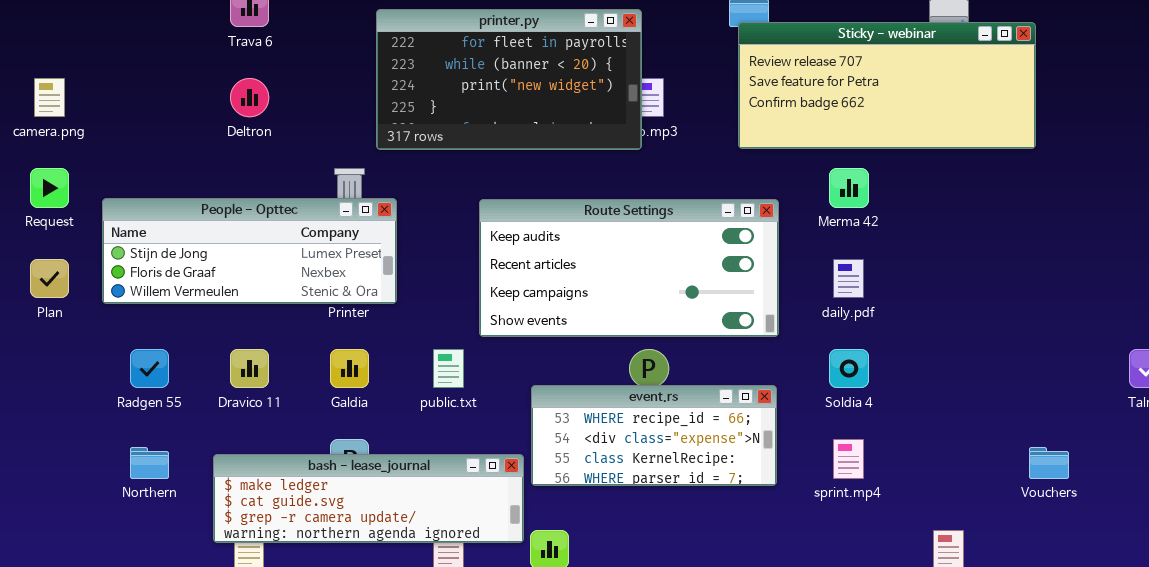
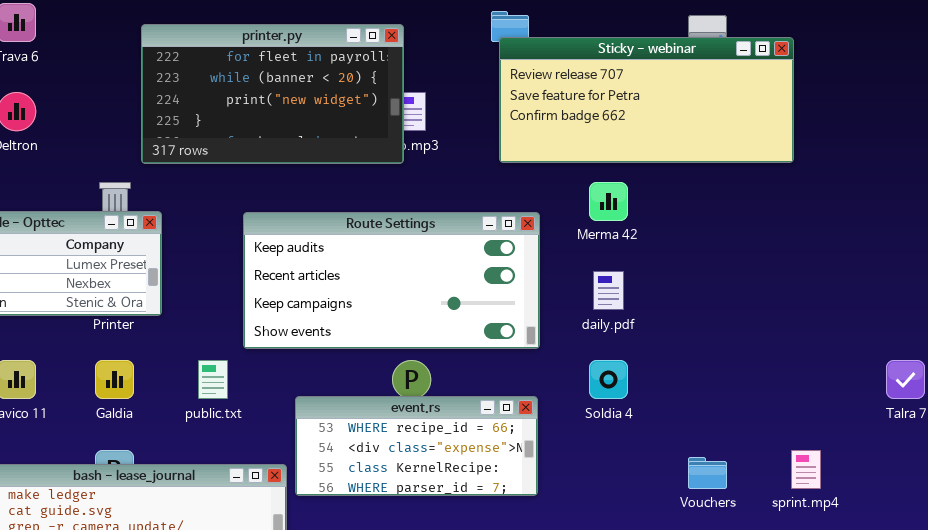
sprint.mp4: [833,439,864,479] -> [791,450,821,489], moved
Vouchers: [1029,447,1069,479] -> [688,457,727,489], moved

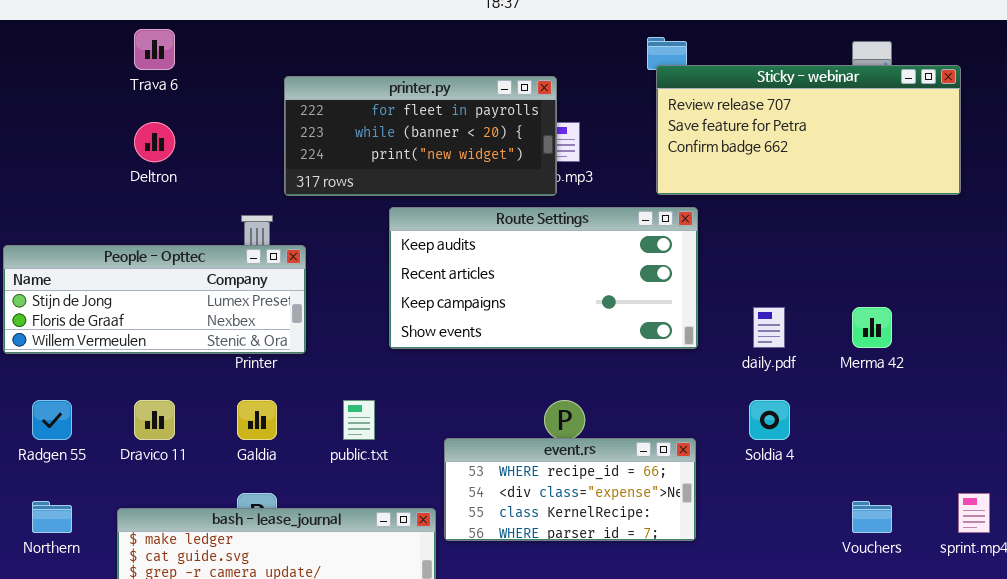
printer.py: [141,24,404,164] -> [284,76,557,196], resized
Merma 42: [589,182,628,221] -> [852,307,892,348], moved
Route Settings: [243,212,540,349] -> [389,207,698,349], moved

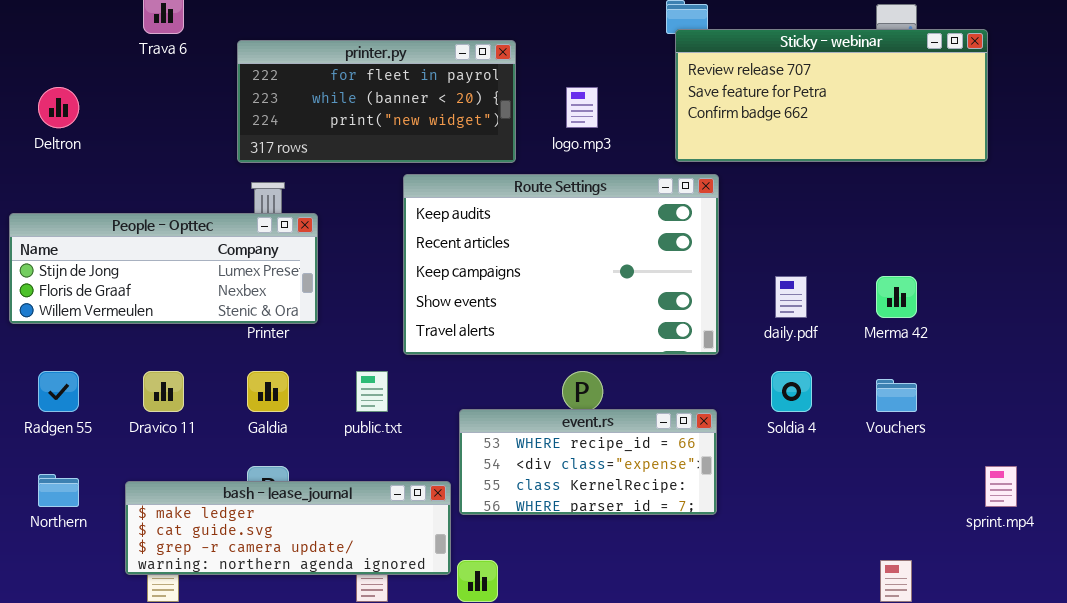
printer.py: [284,76,557,196] -> [237,40,516,163], moved
Deltron: [134,122,175,162] -> [38,87,79,128], moved
Route Settings: [389,207,698,349] -> [403,174,719,355], resized
Vouchers: [852,501,892,533] -> [876,379,917,412], moved

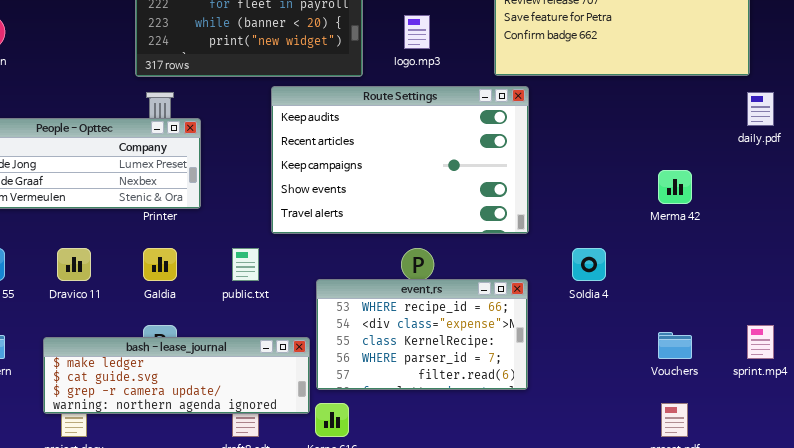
daily.pdf: [775,276,807,318] -> [747,92,774,126], moved
Vouchers: [876,379,917,412] -> [658,332,692,359], moved
event.rs: [459,409,717,515] -> [316,279,528,390], resized

